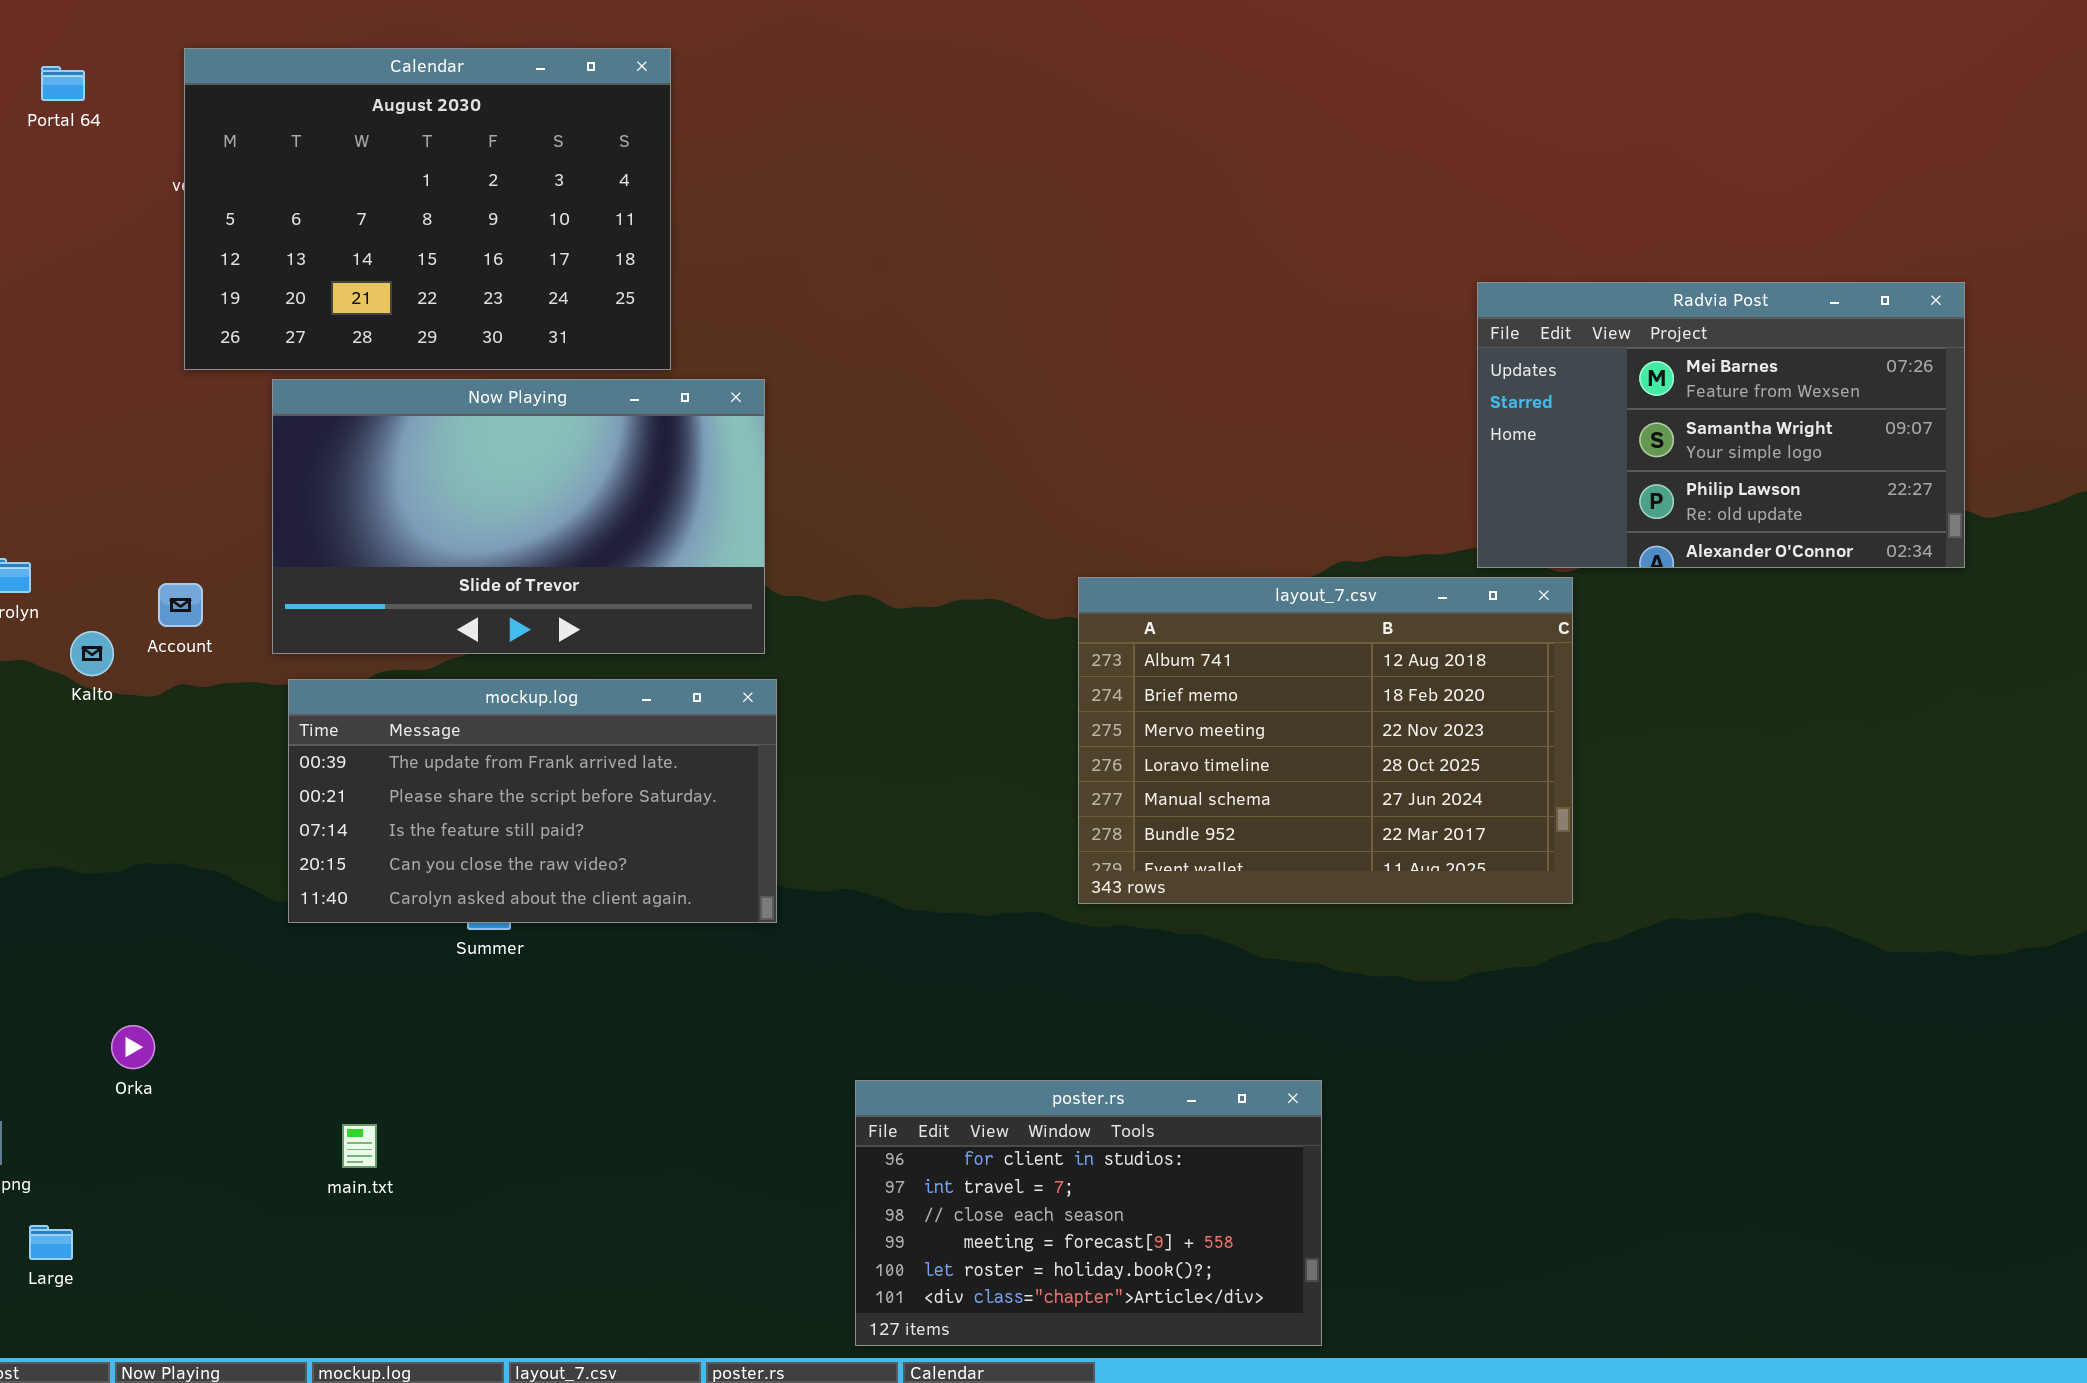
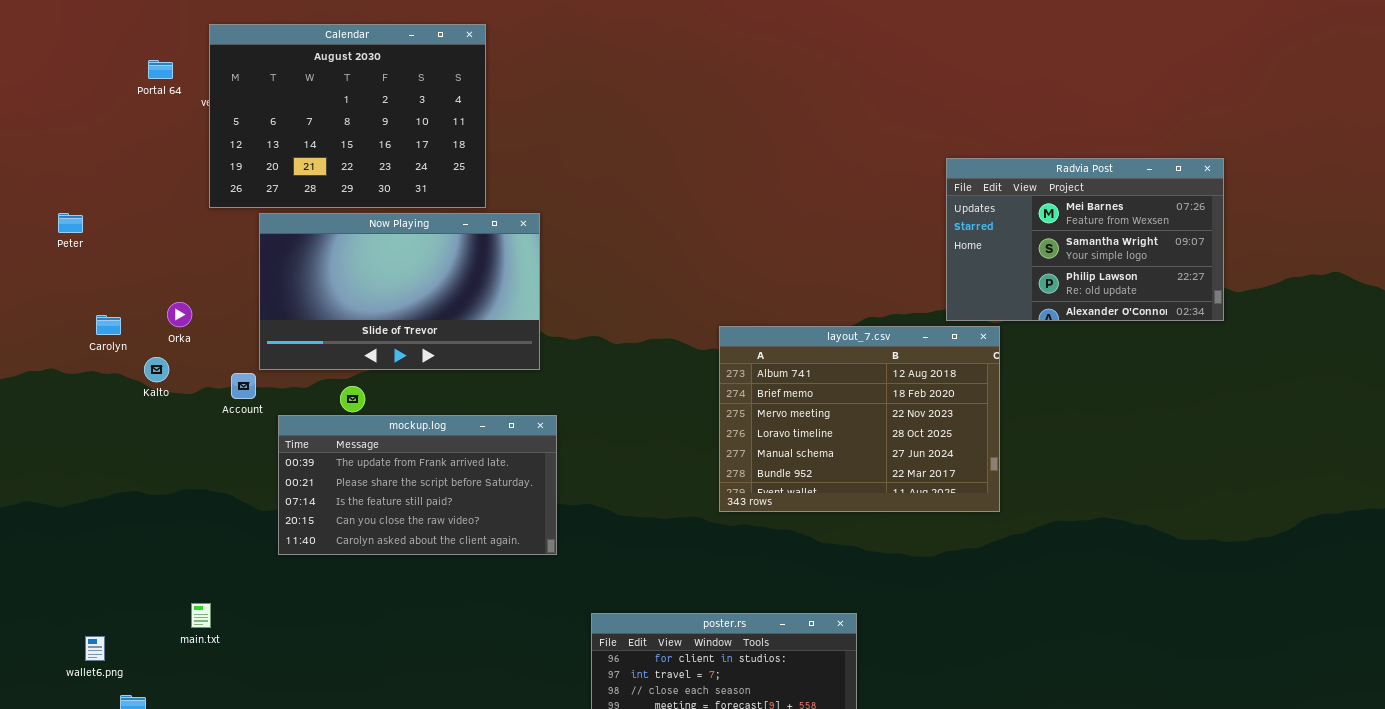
Portal 64: [41,66,85,101] -> [148,60,173,79], moved
Account: [158,583,203,627] -> [231,373,256,399], moved
mockup.log: [288,679,777,923] -> [278,415,557,555], moved
Orka: [111,1025,155,1069] -> [167,302,192,327], moved
main.txt: [342,1124,377,1168] -> [191,603,211,628], moved

